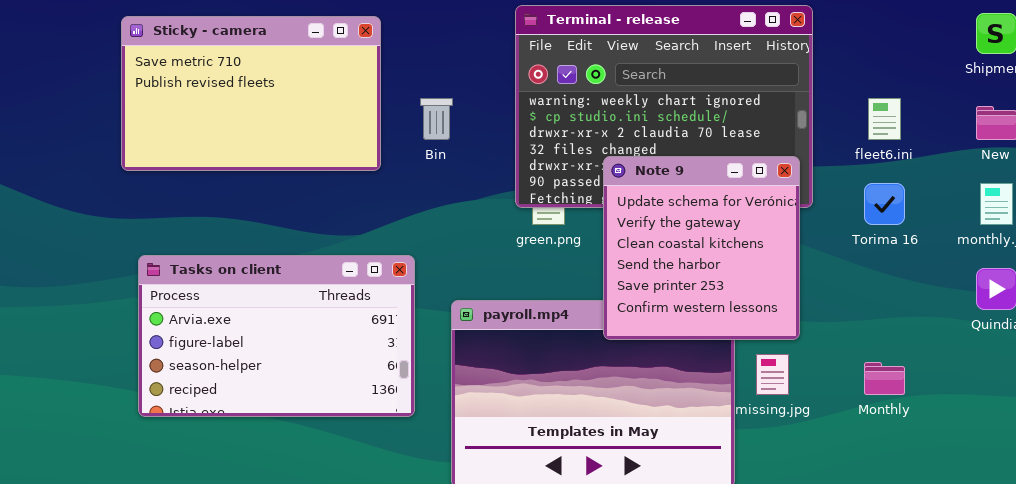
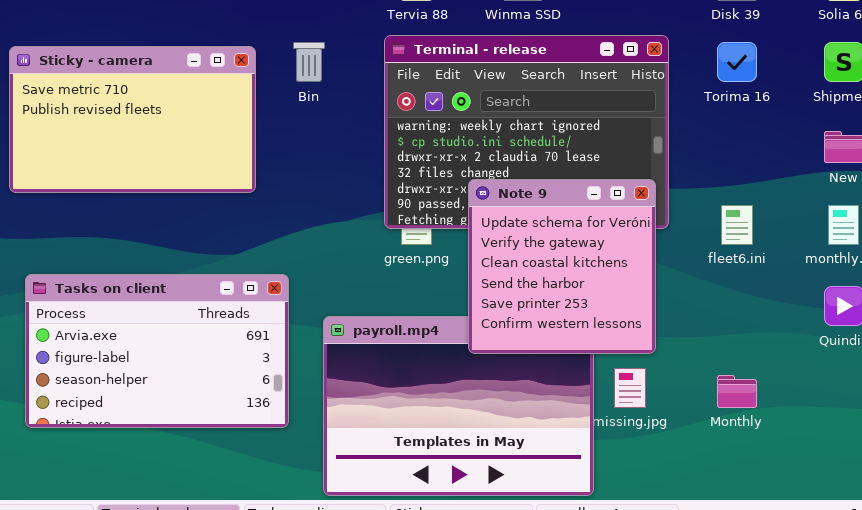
Bin: [420,98,453,140] -> [293,42,325,82], moved
fleet6.ini: [868,98,901,140] -> [721,205,753,245], moved
Torima 16: [864,183,905,225] -> [717,42,757,82], moved

